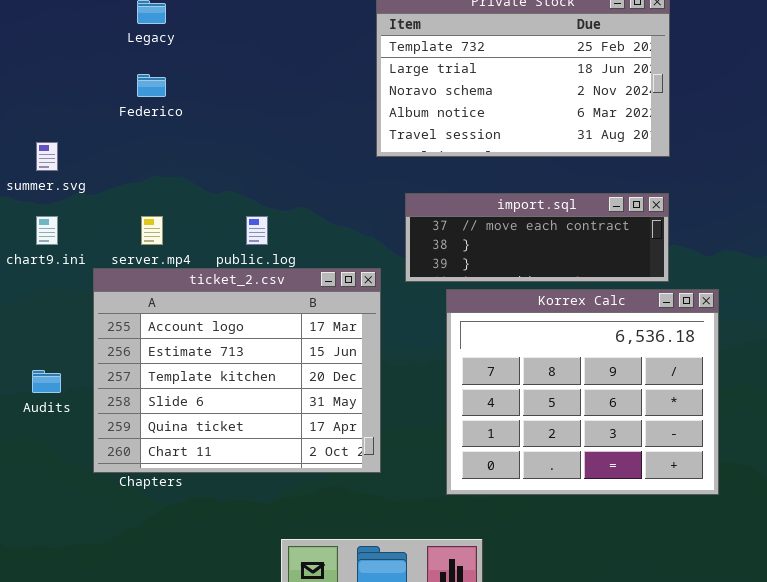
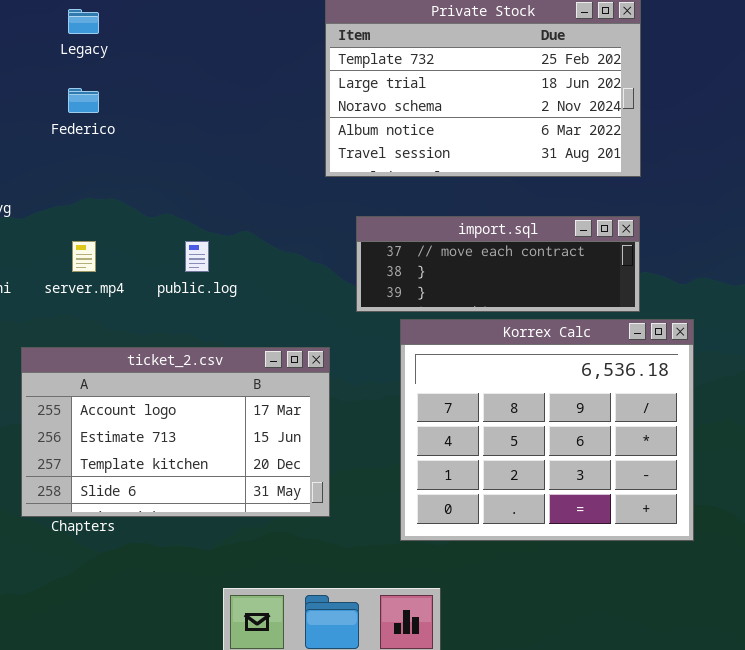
ticket_2.csv: [93,268,381,473] -> [21,347,330,517], resized

